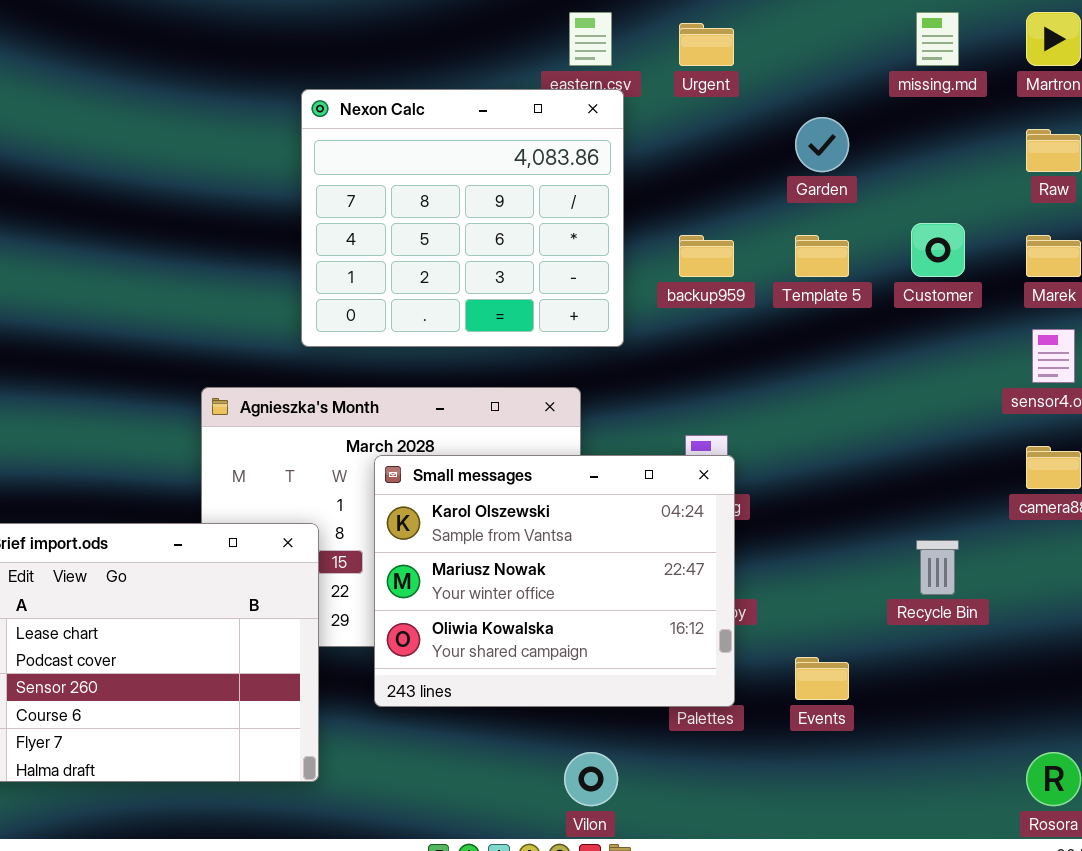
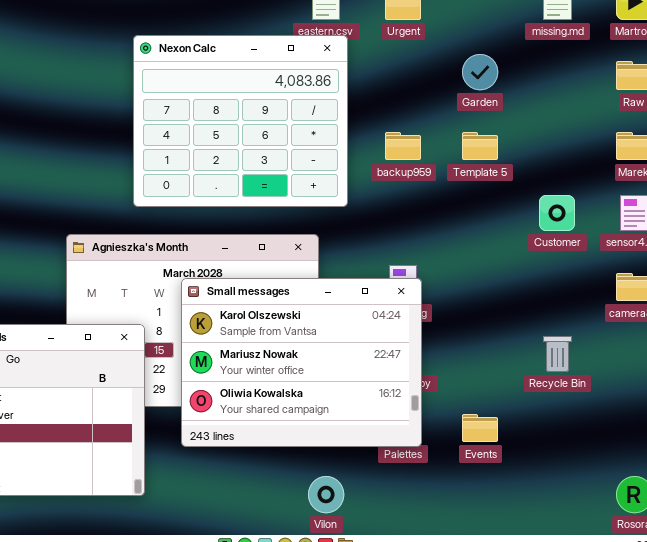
Customer: [911,223,965,277] -> [539,195,575,231], moved

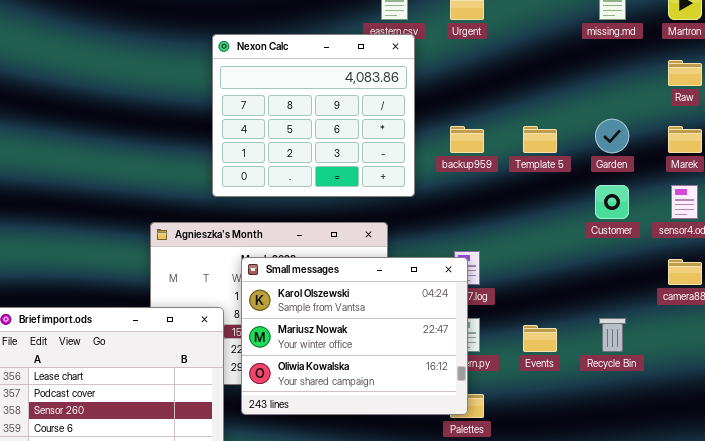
Garden: [462,54,498,90] -> [595,119,629,153], moved
Small messages: [181,278,422,447] -> [241,257,468,415], moved
Events: [462,414,498,442] -> [523,325,557,352], moved

